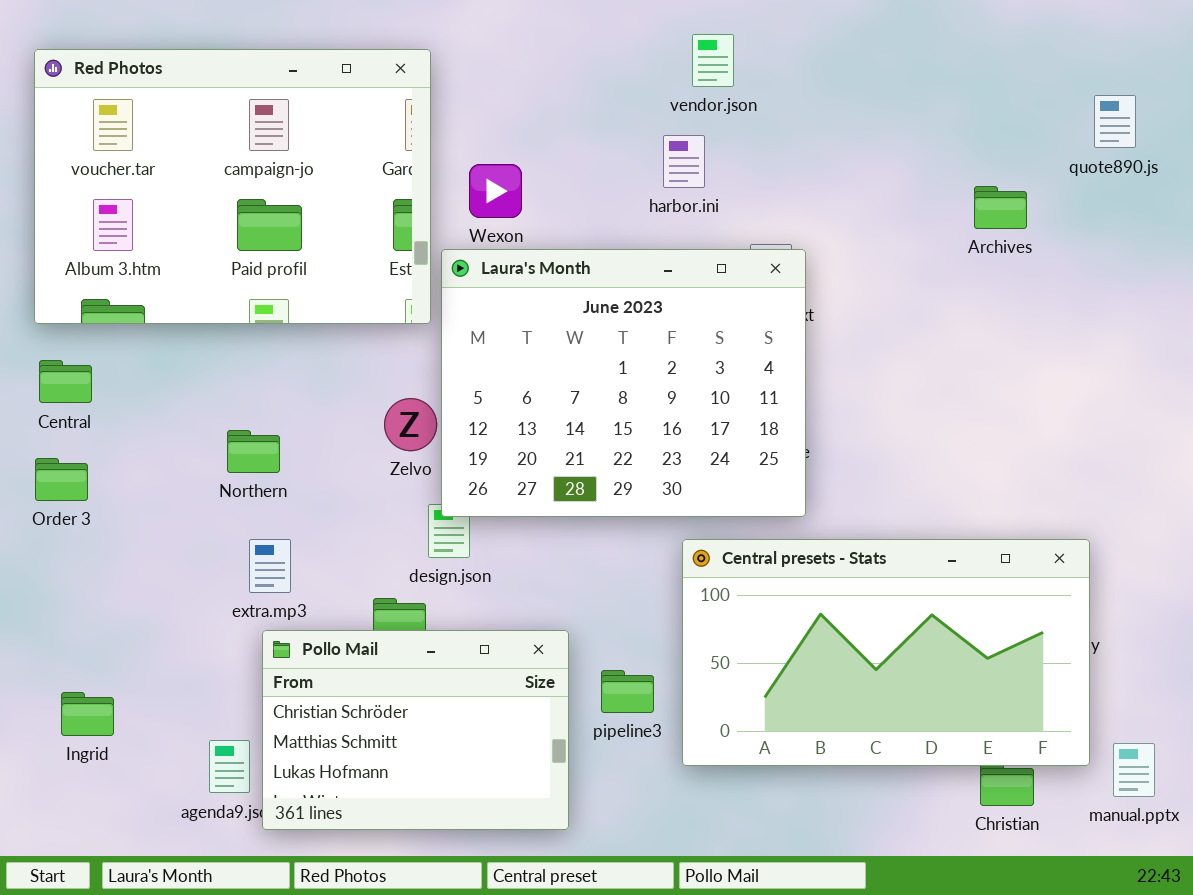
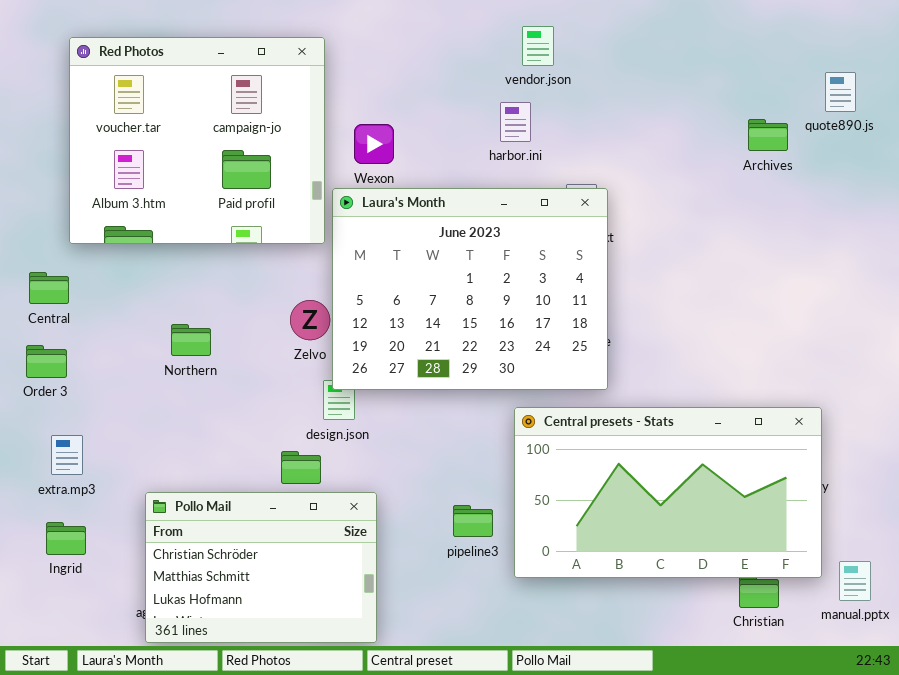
Red Photos: [34,49,431,324] -> [69,37,325,244], resized
Archives: [974,186,1027,229] -> [748,119,788,151], moved
extra.mp3: [249,539,291,593] -> [51,435,83,475], moved
Pollo Mail: [262,630,569,830] -> [145,492,377,643], moved

